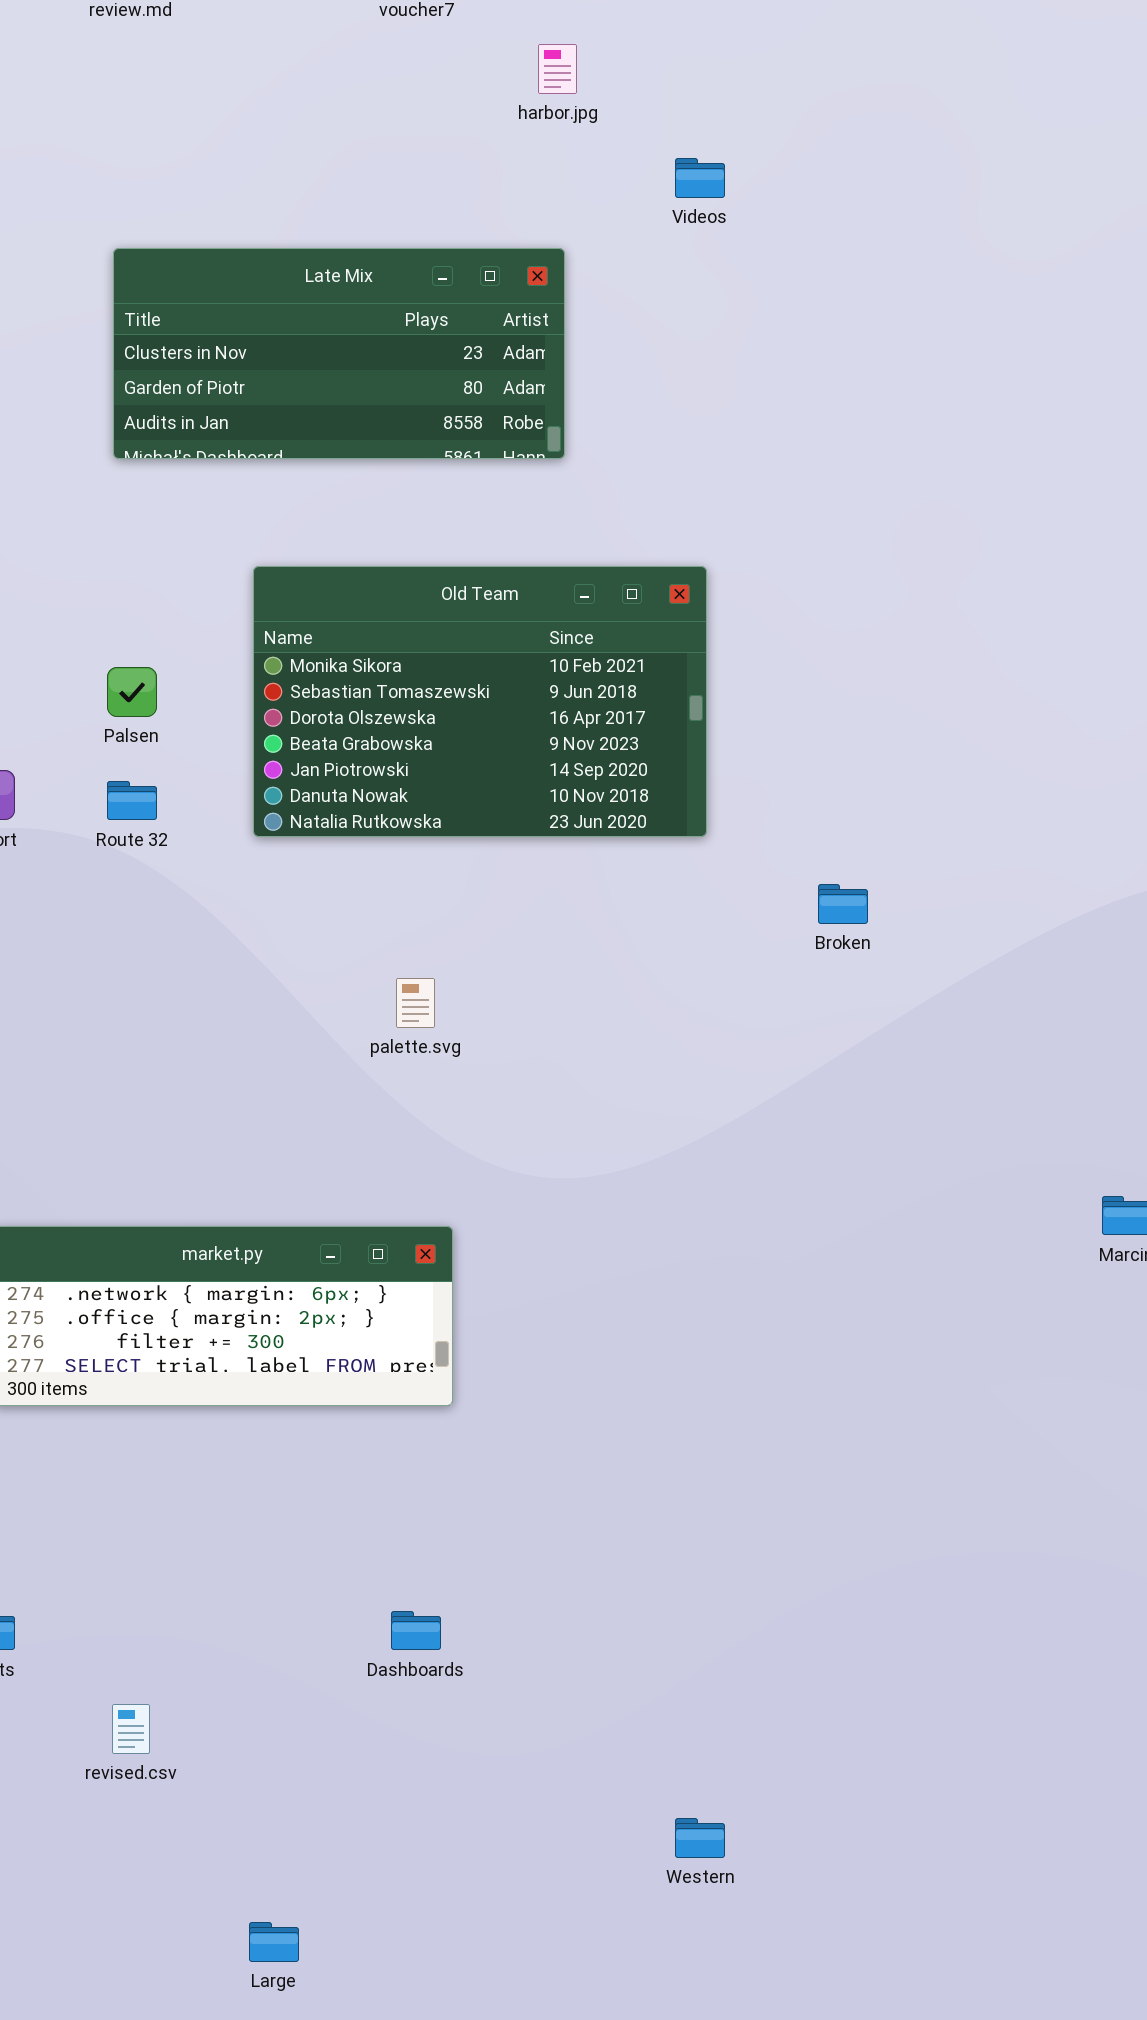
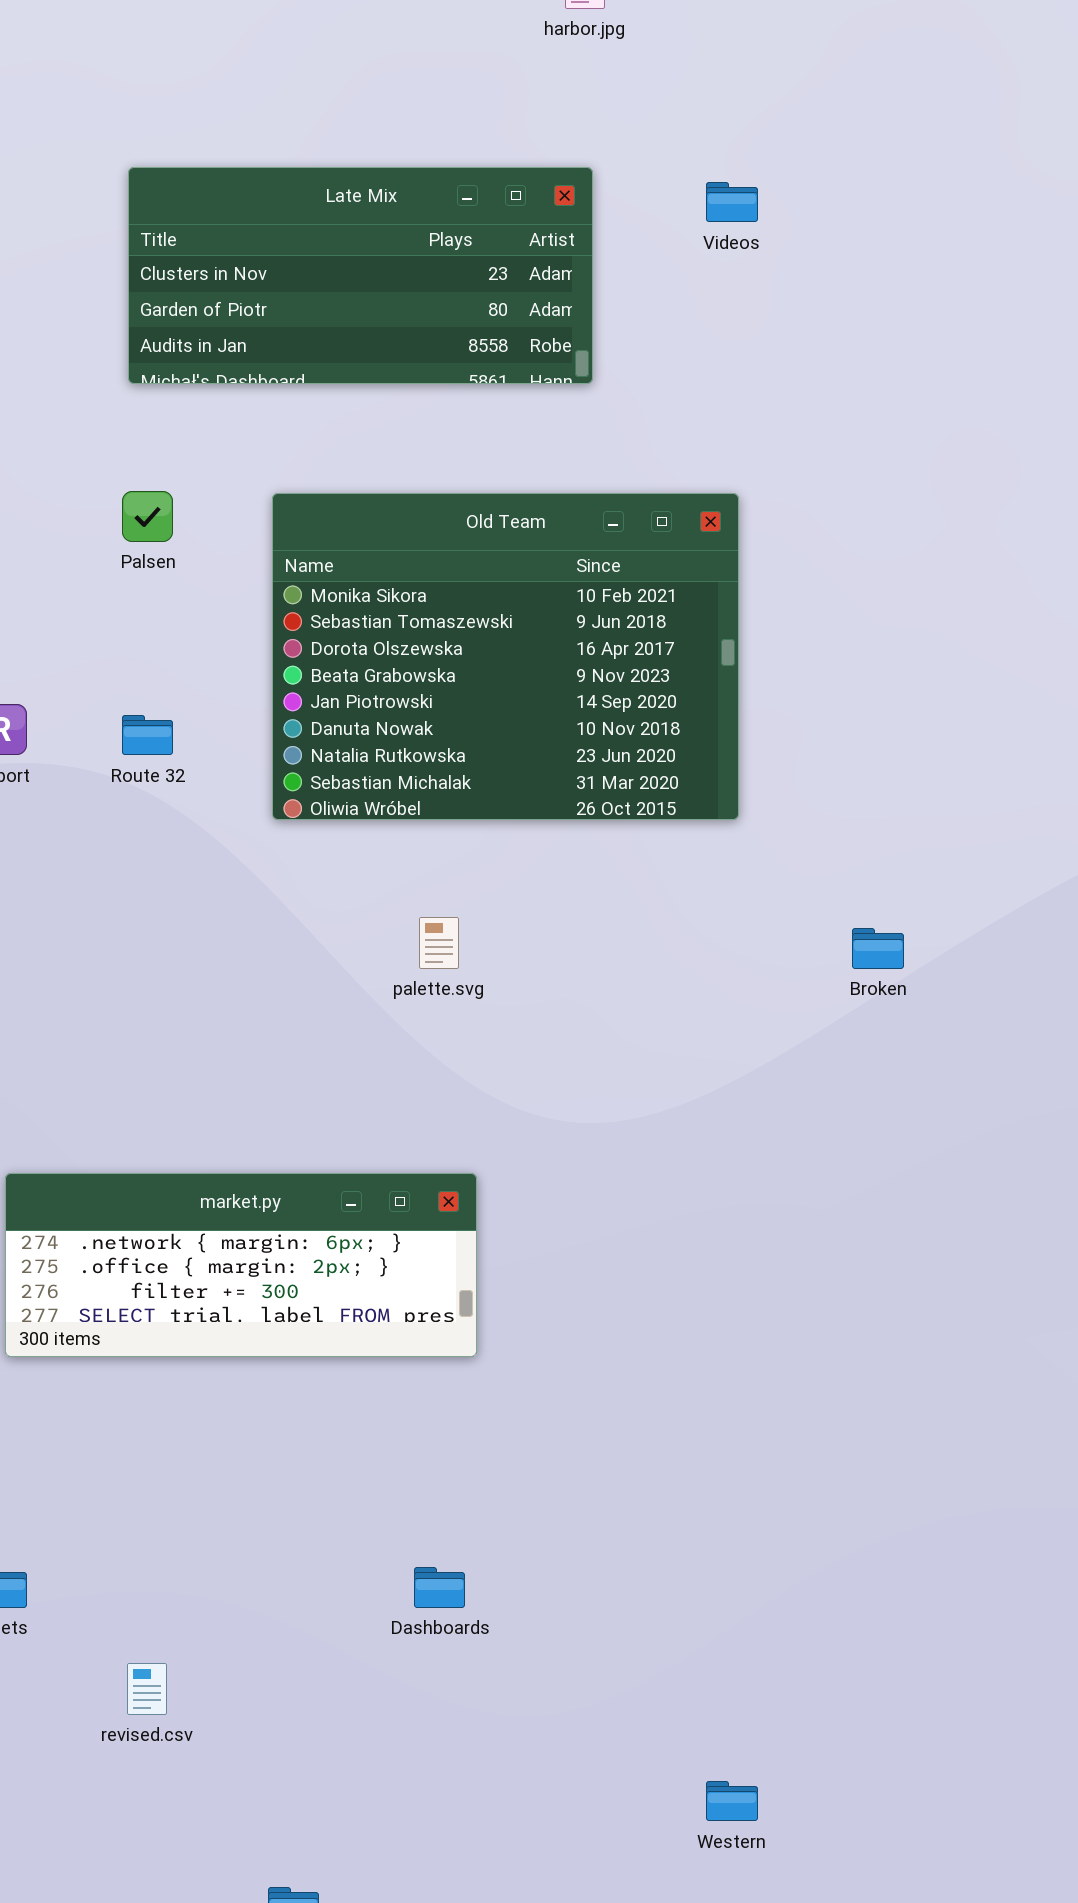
Videos: [675,158,725,198] -> [706,182,758,222], moved
Old Team: [253,566,707,837] -> [272,493,739,820], resized
Palsen: [107,667,157,717] -> [122,491,173,542], moved
Broken: [818,884,868,924] -> [852,928,904,969], moved

